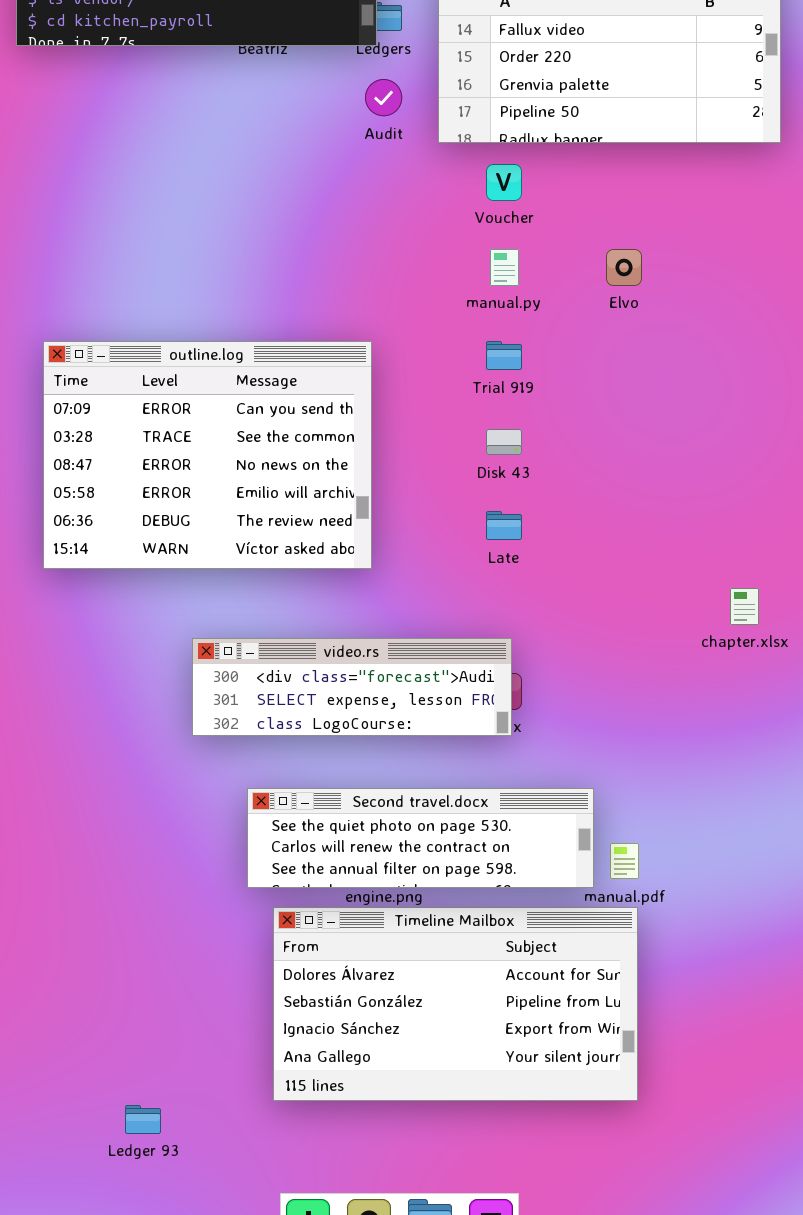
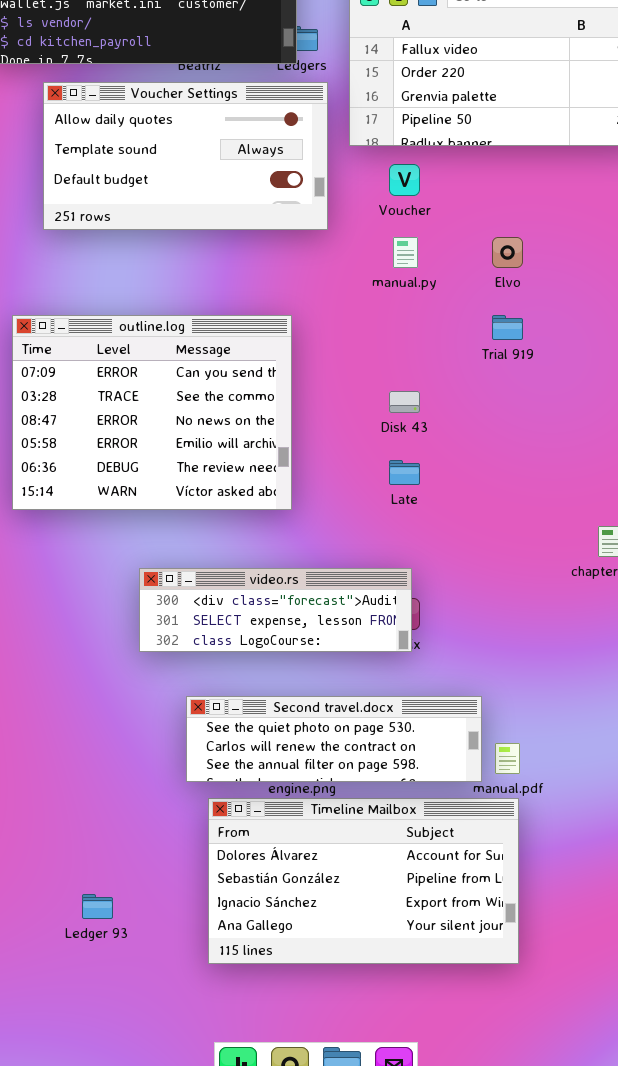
Voucher Settings: none -> [43,82,328,230], opened
Trial 919: [486,341,522,370] -> [492,315,523,340], moved
Ledger 93: [125,1105,161,1134] -> [82,894,113,919], moved

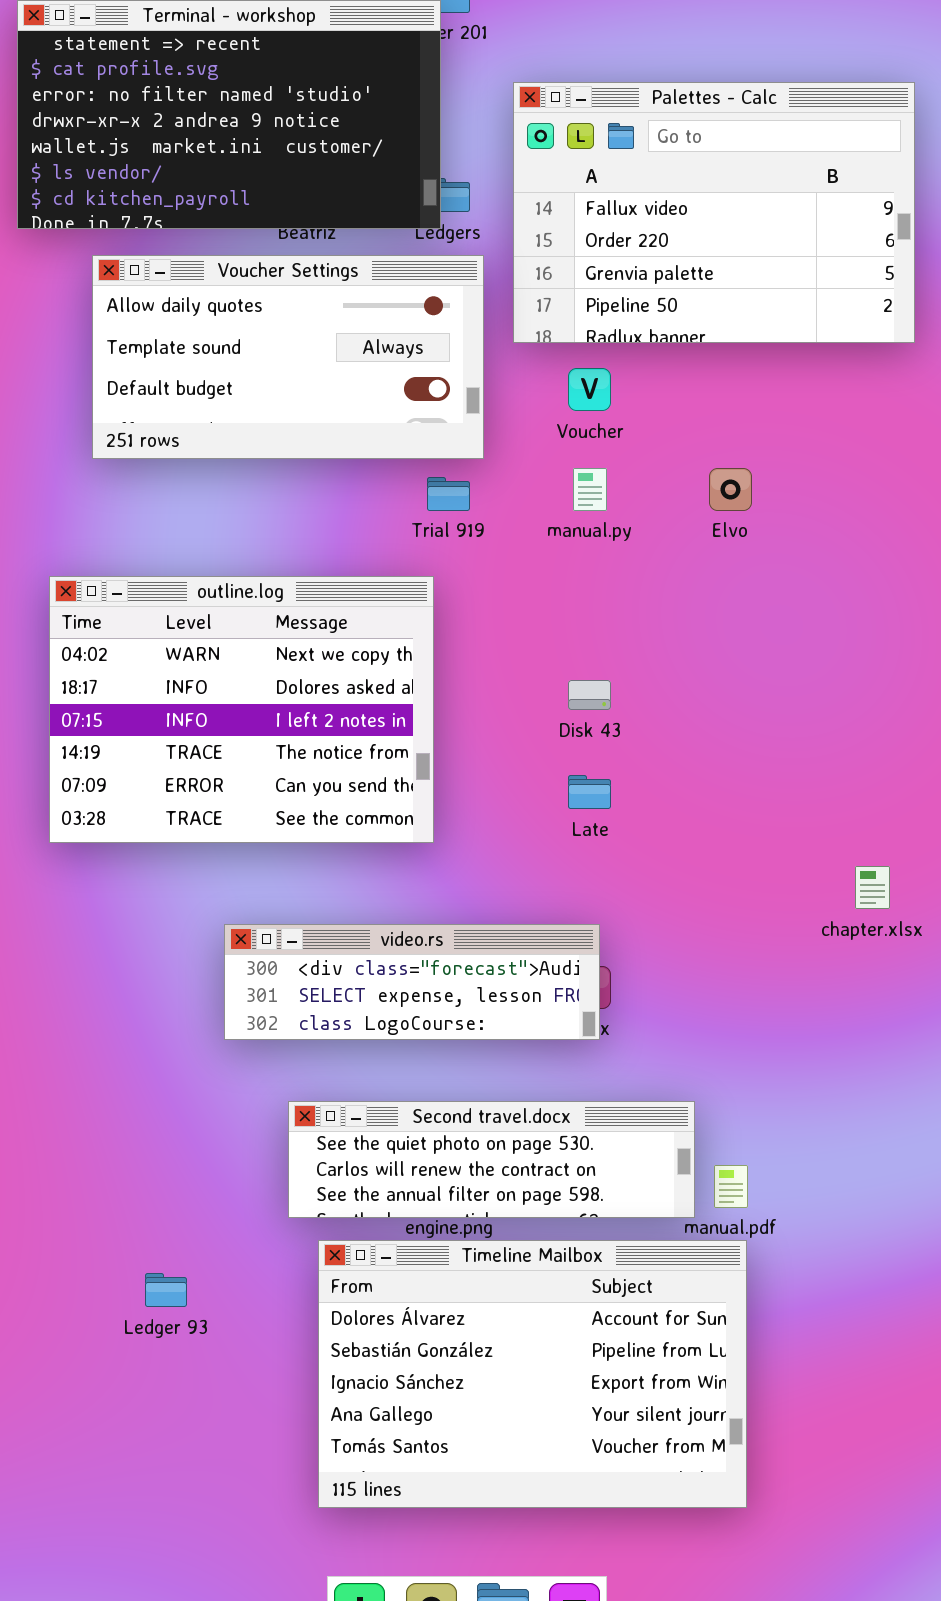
outline.log: [12,315,292,510] -> [49,576,434,843], scrolled up 4 rows
Trial 919: [492,315,523,340] -> [427,477,470,511], moved
Timeline Mailbox: [208,798,519,964] -> [318,1240,747,1508], resized
Ledger 93: [82,894,113,919] -> [145,1273,187,1307], moved

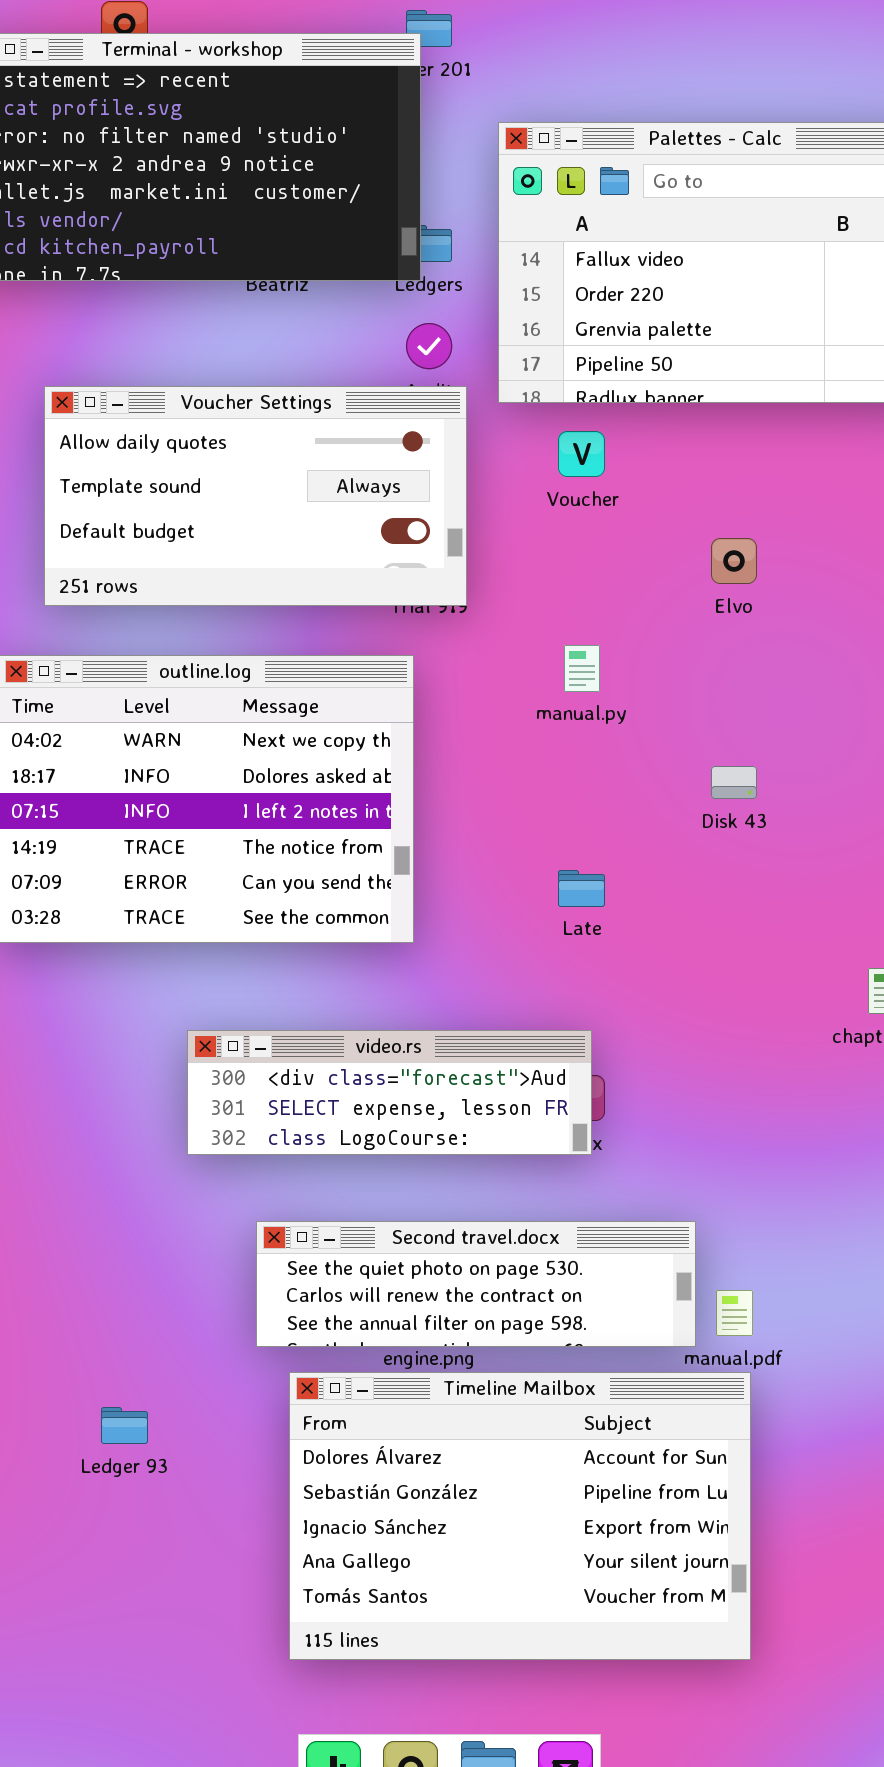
Voucher Settings: [92,255,484,459] -> [44,386,467,606], moved
manual.py: [573,468,607,511] -> [564,645,600,692], moved
Disk 43: [568,680,611,710] -> [711,766,757,799], moved

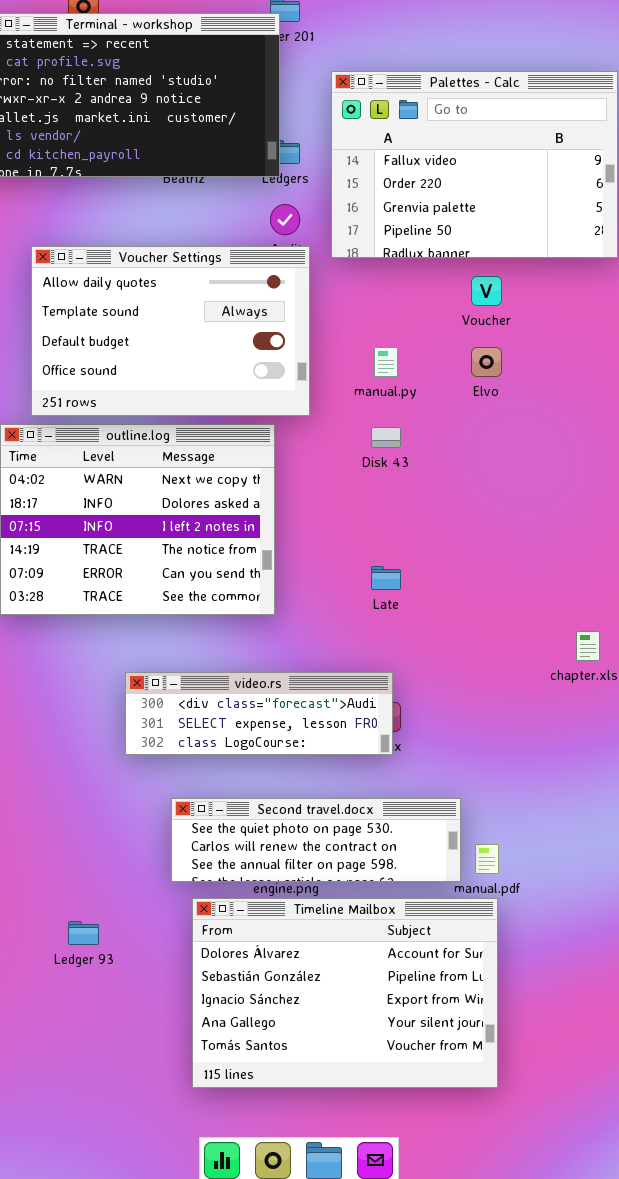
Voucher Settings: [44,386,467,606] -> [31,246,310,416], resized
Voucher: [558,431,605,477] -> [471,276,502,306], moved
manual.py: [564,645,600,692] -> [374,347,398,377], moved
Disk 43: [711,766,757,799] -> [371,427,401,448], moved

